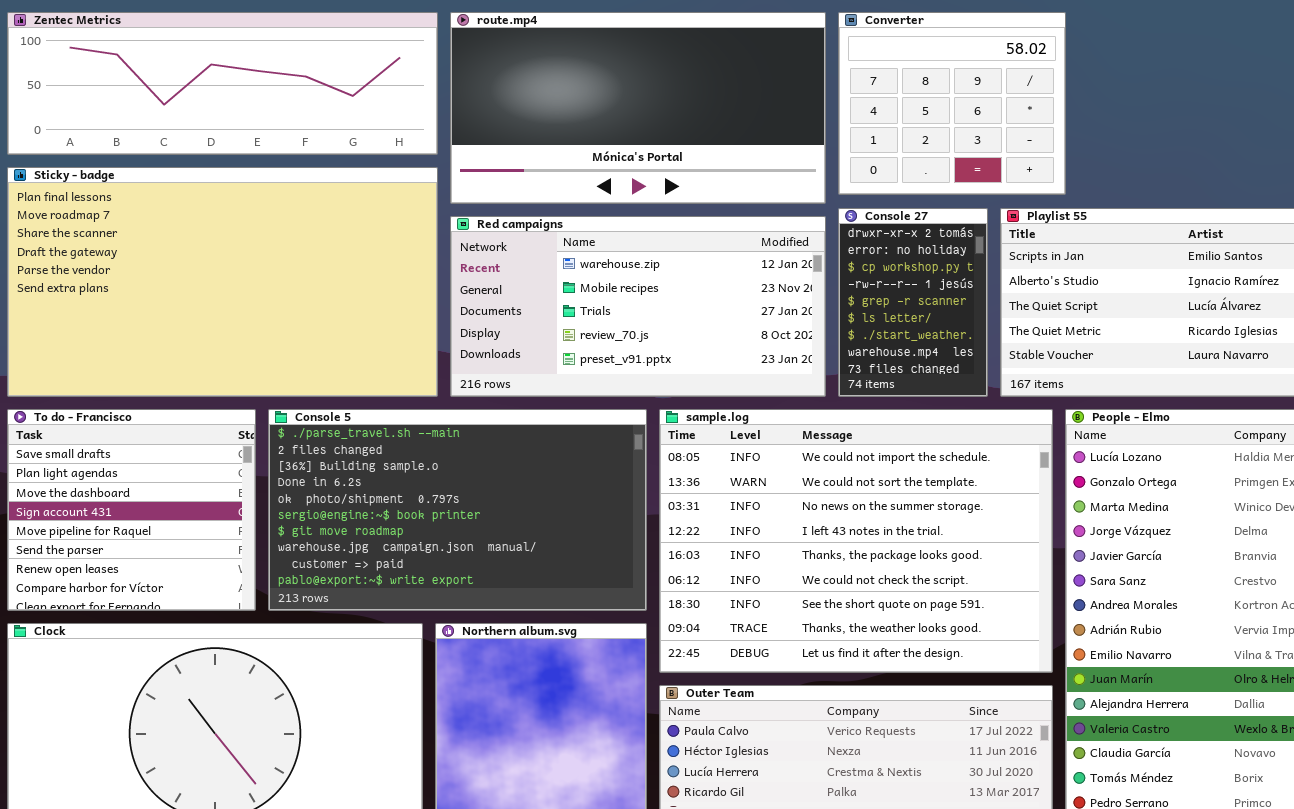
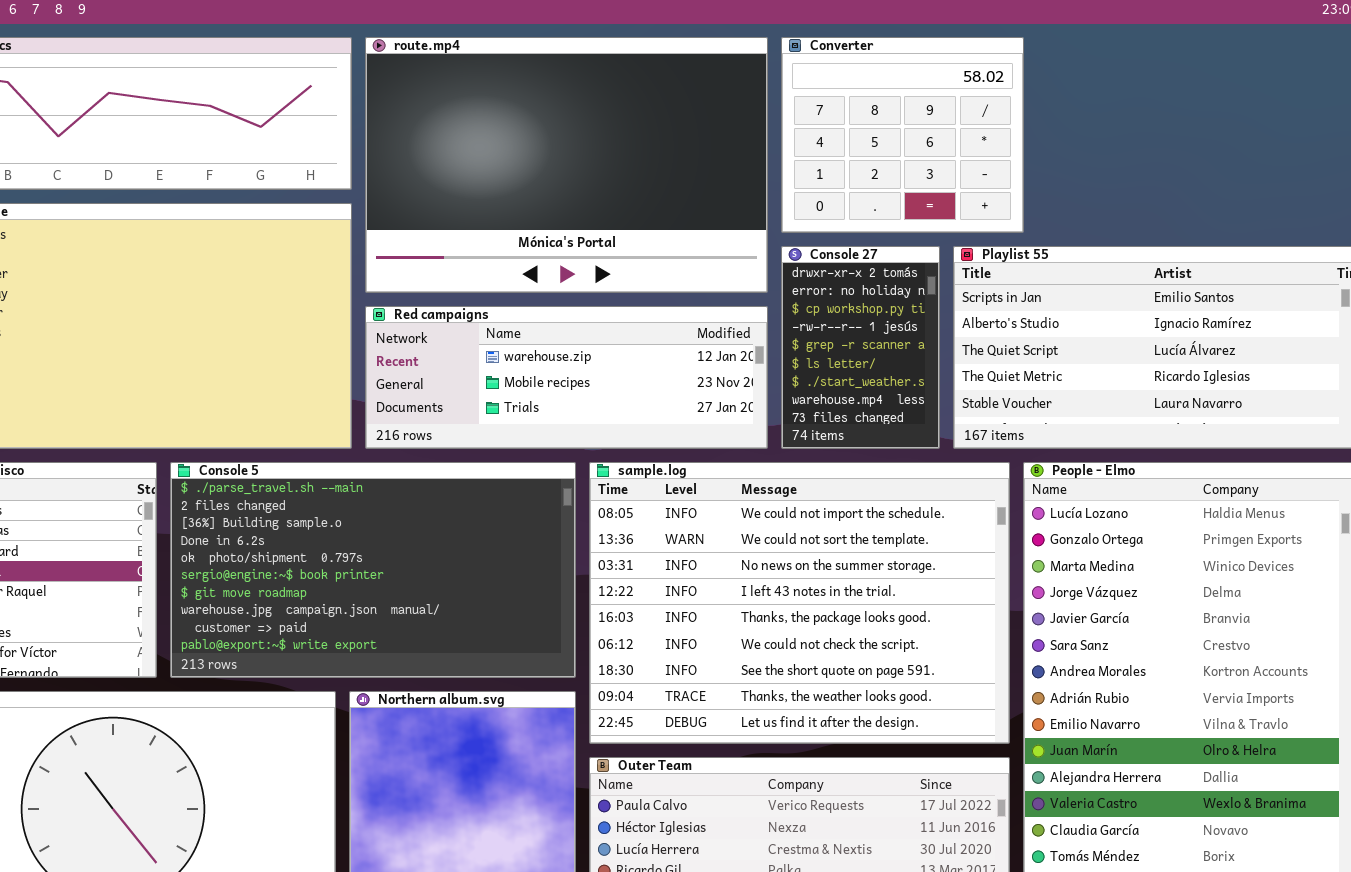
route.mp4: [450,12,826,204] -> [365,37,768,293], resized
Red campaigns: [450,216,826,397] -> [365,306,768,449], resized

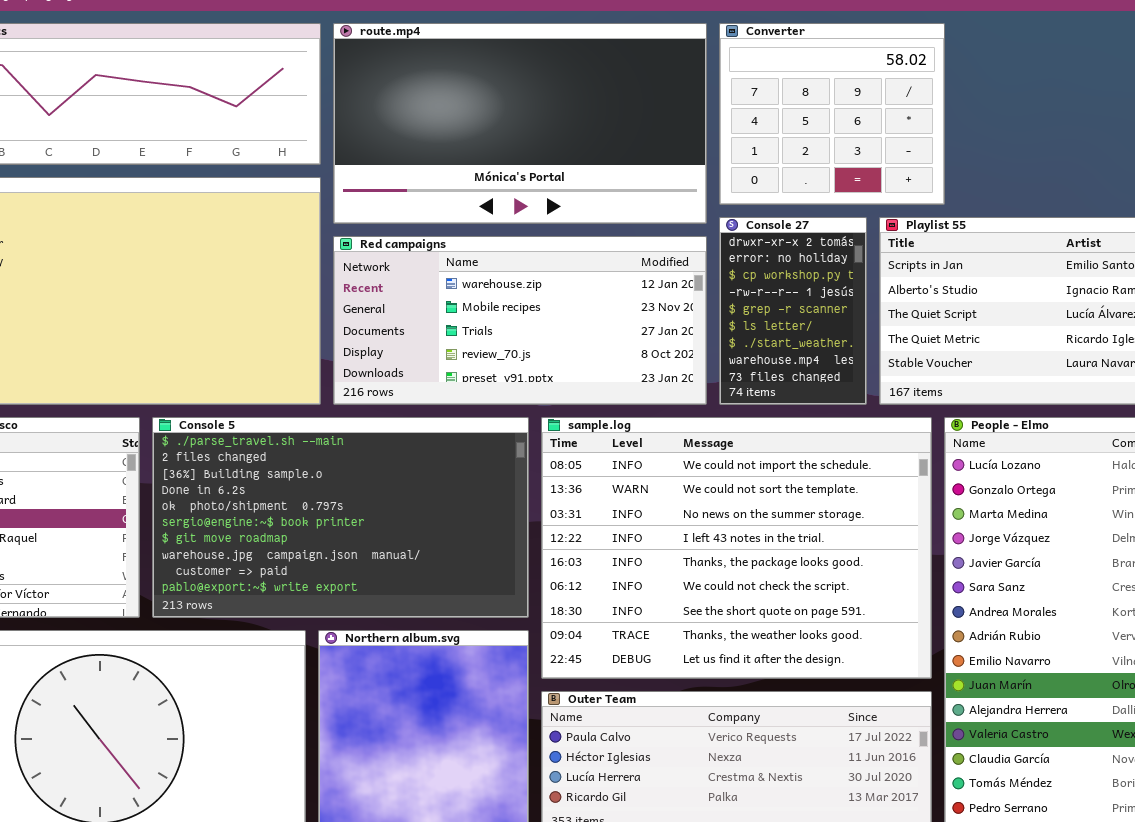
route.mp4: [365,37,768,293] -> [333,23,707,224], resized
Red campaigns: [365,306,768,449] -> [333,236,707,405], resized

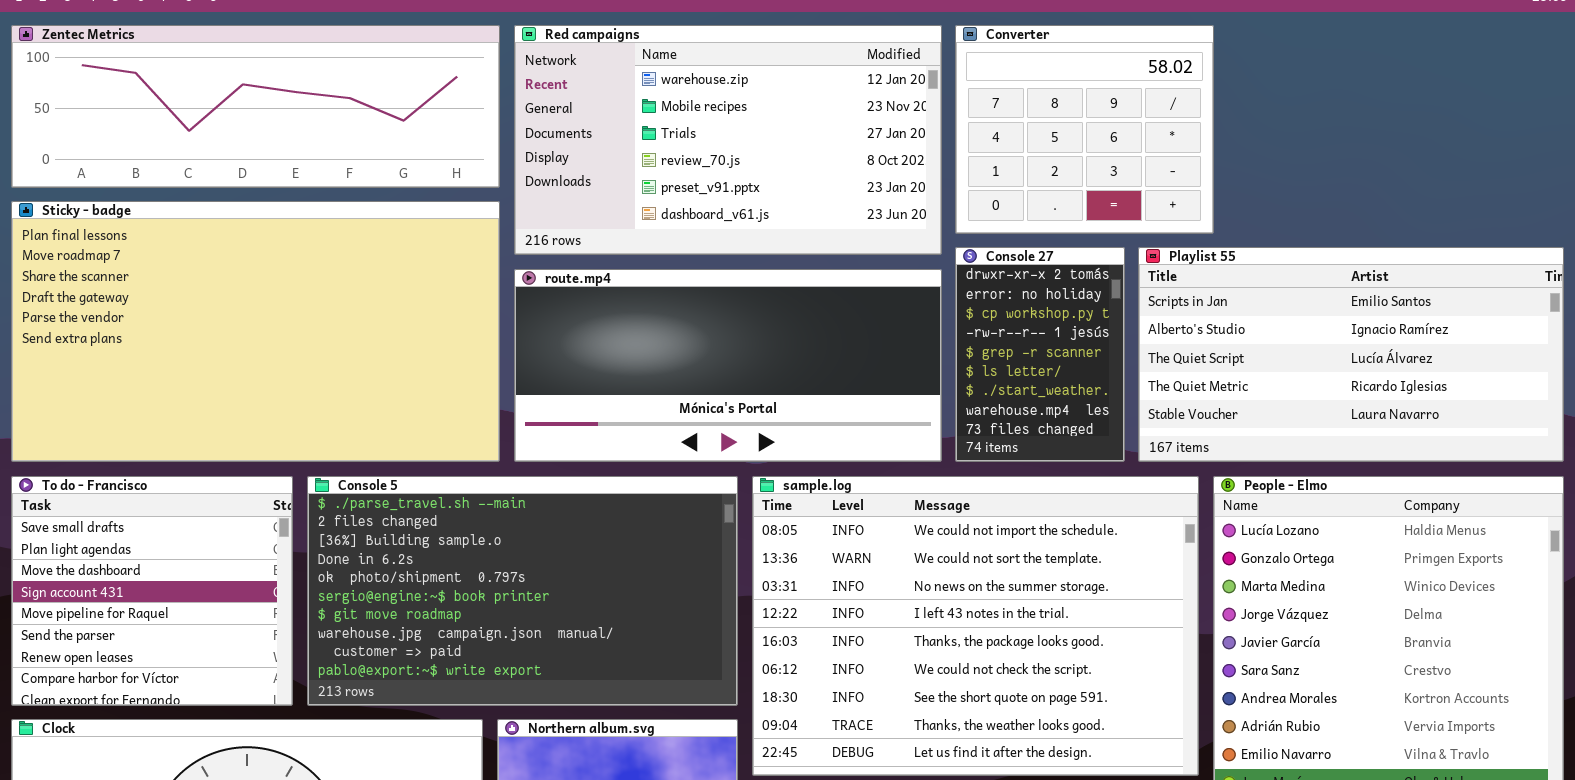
route.mp4: [333,23,707,224] -> [514,269,942,462], moved, resized
Red campaigns: [333,236,707,405] -> [514,25,942,255], moved, resized

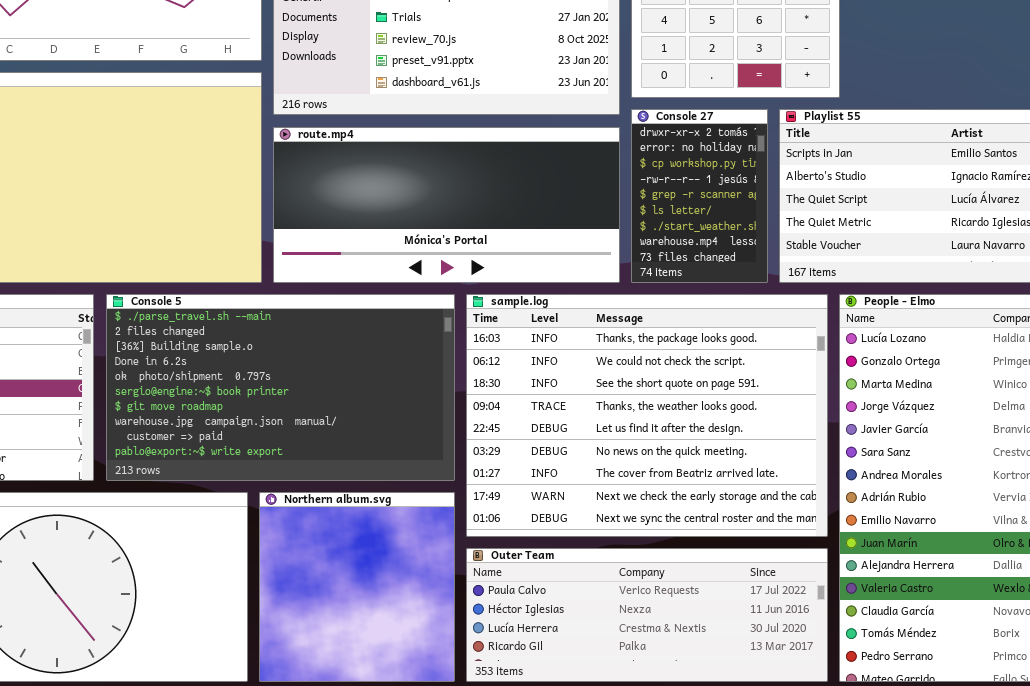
sample.log: [752,476,1199,776] -> [466,294,828,537], scrolled down 4 rows

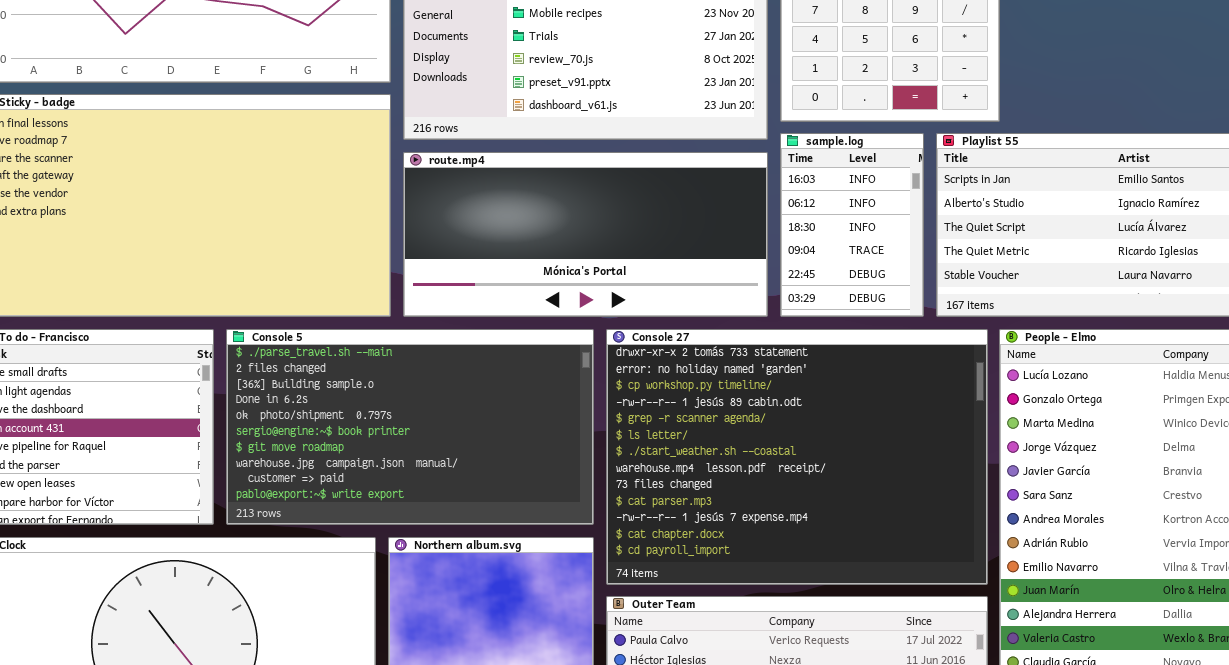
Console 27: [631,109,768,283] -> [606,329,988,585], moved, resized
sample.log: [466,294,828,537] -> [780,133,924,317], moved, resized

